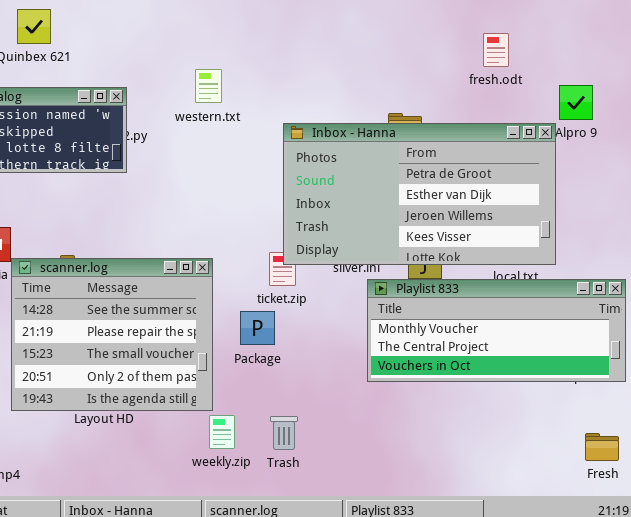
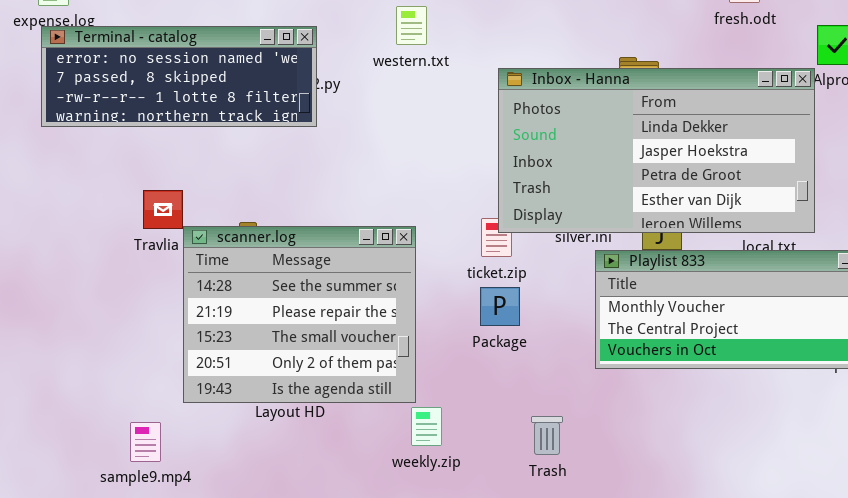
Inbox - Hanna: [283,123,556,265] -> [498,68,815,233], scrolled up 2 rows
Package: [240,311,275,345] -> [480,287,520,326], moved
Trash: [270,416,298,450] -> [531,416,563,455], moved

